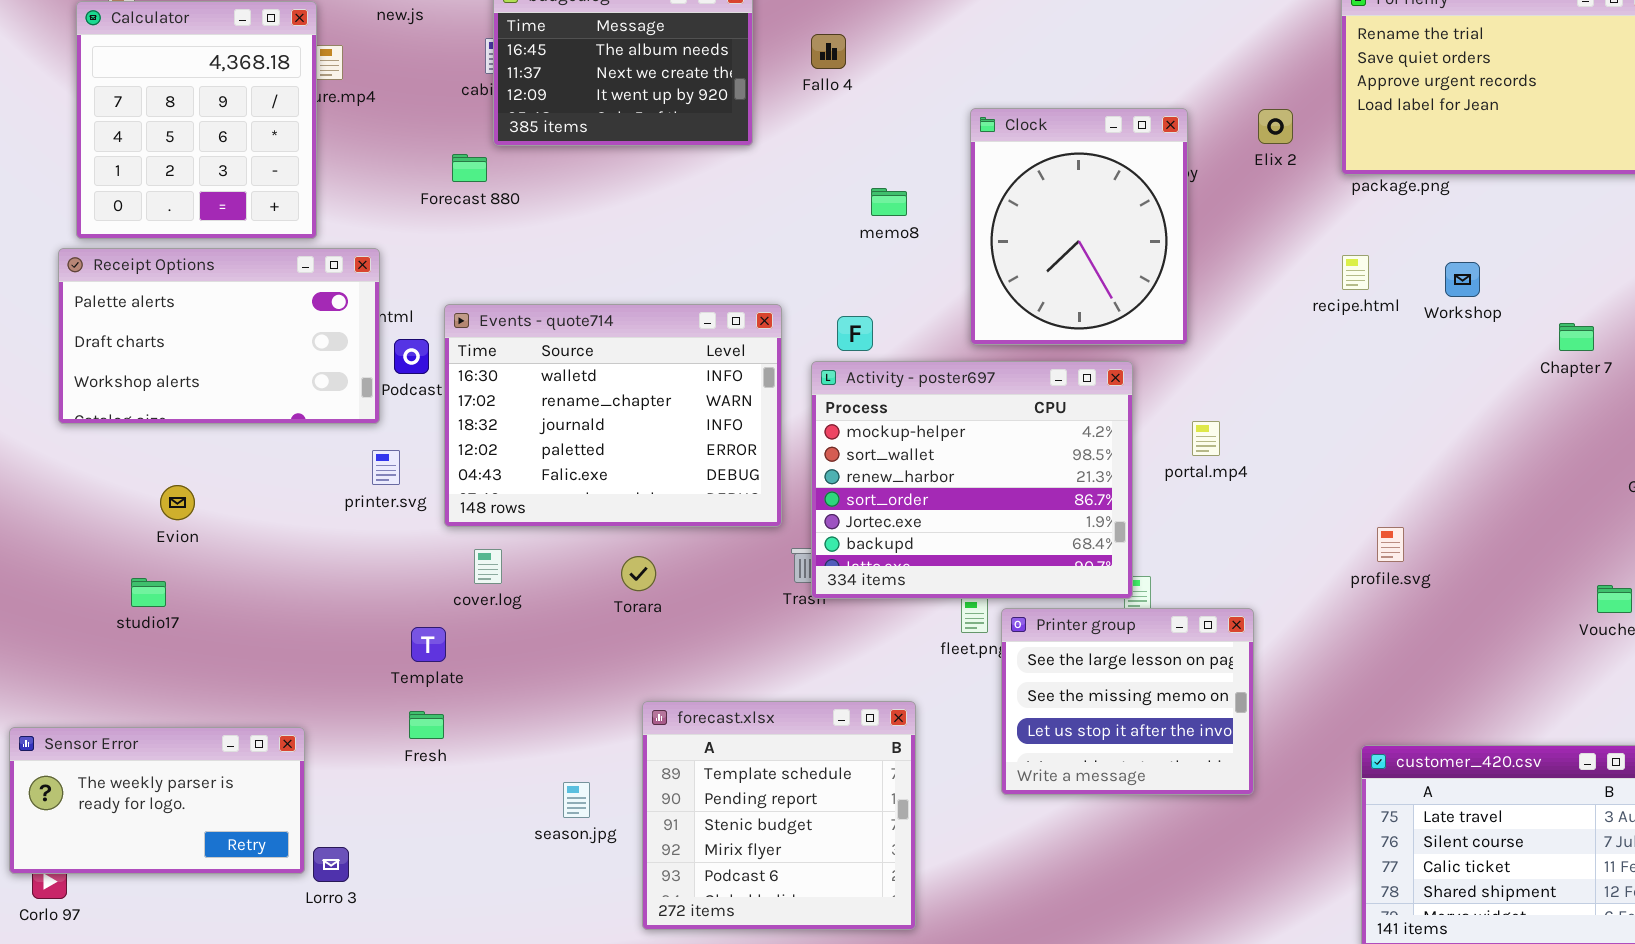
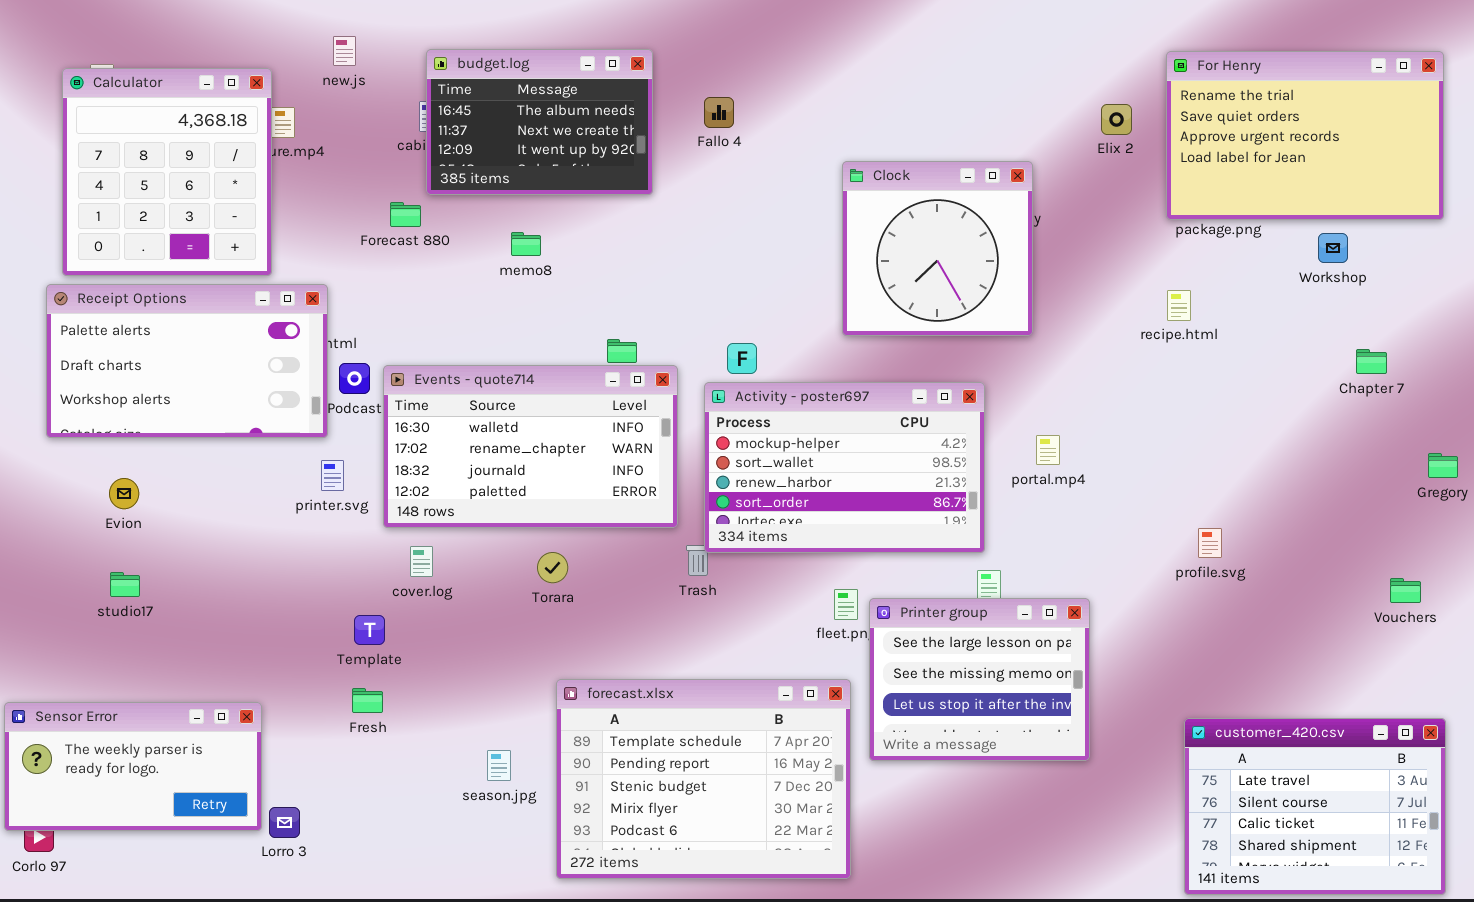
Clock: [970,108,1188,345] -> [842,161,1033,336], resized
Elix 2: [1258,109,1293,144] -> [1101,104,1132,135], moved
memo8: [871,188,907,216] -> [511,232,541,256], moved
Workshop: [1445,262,1480,297] -> [1318,233,1348,263], moved
Events - quote714: [444,304,782,527] -> [383,365,678,528], resized
Activity - poster697: [811,361,1133,599] -> [704,382,985,553], resized
Evion: [160,485,195,520] -> [109,478,139,509], moved
forecast.xlsx: [642,701,916,930] -> [556,679,851,879], resized

